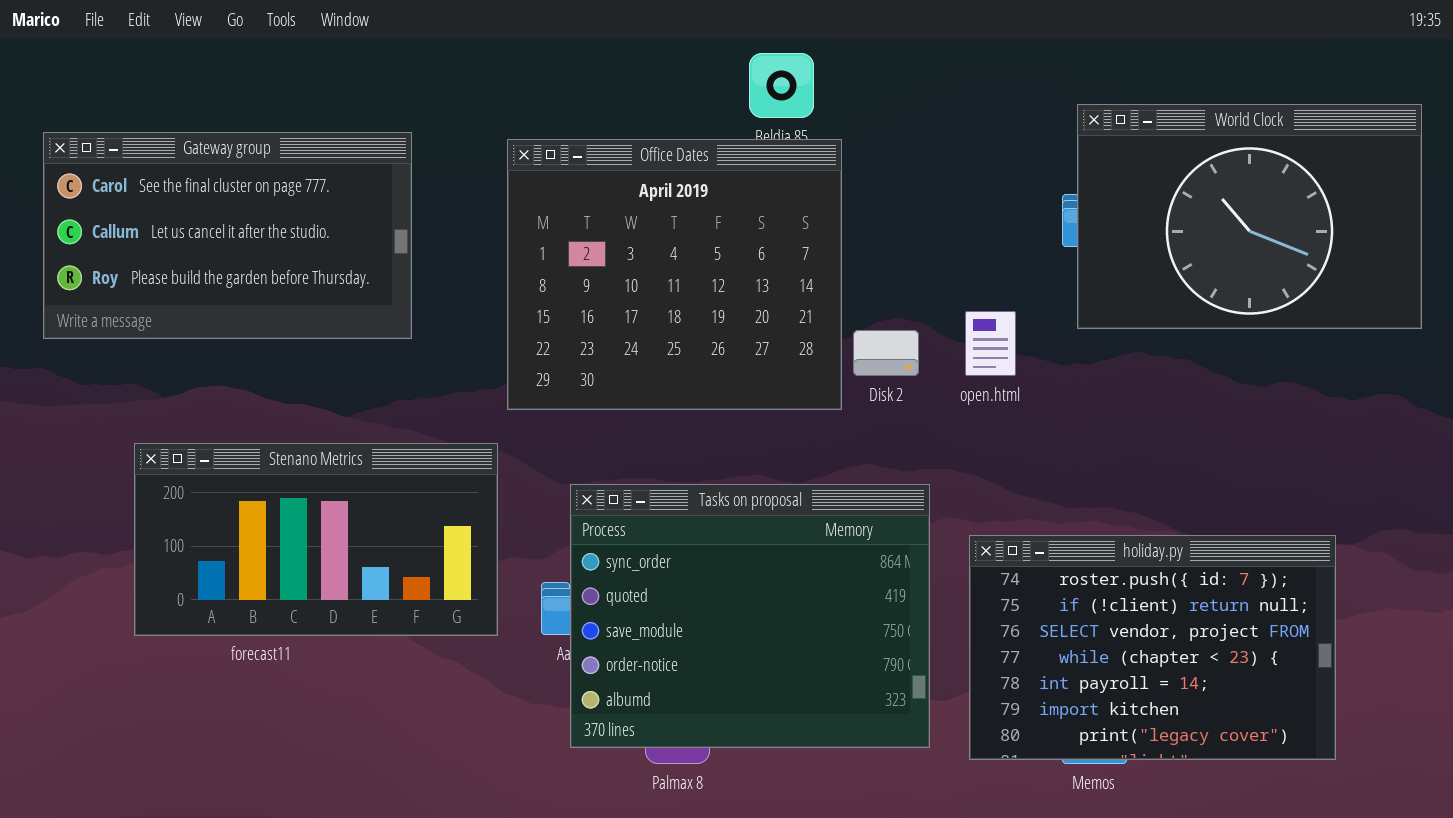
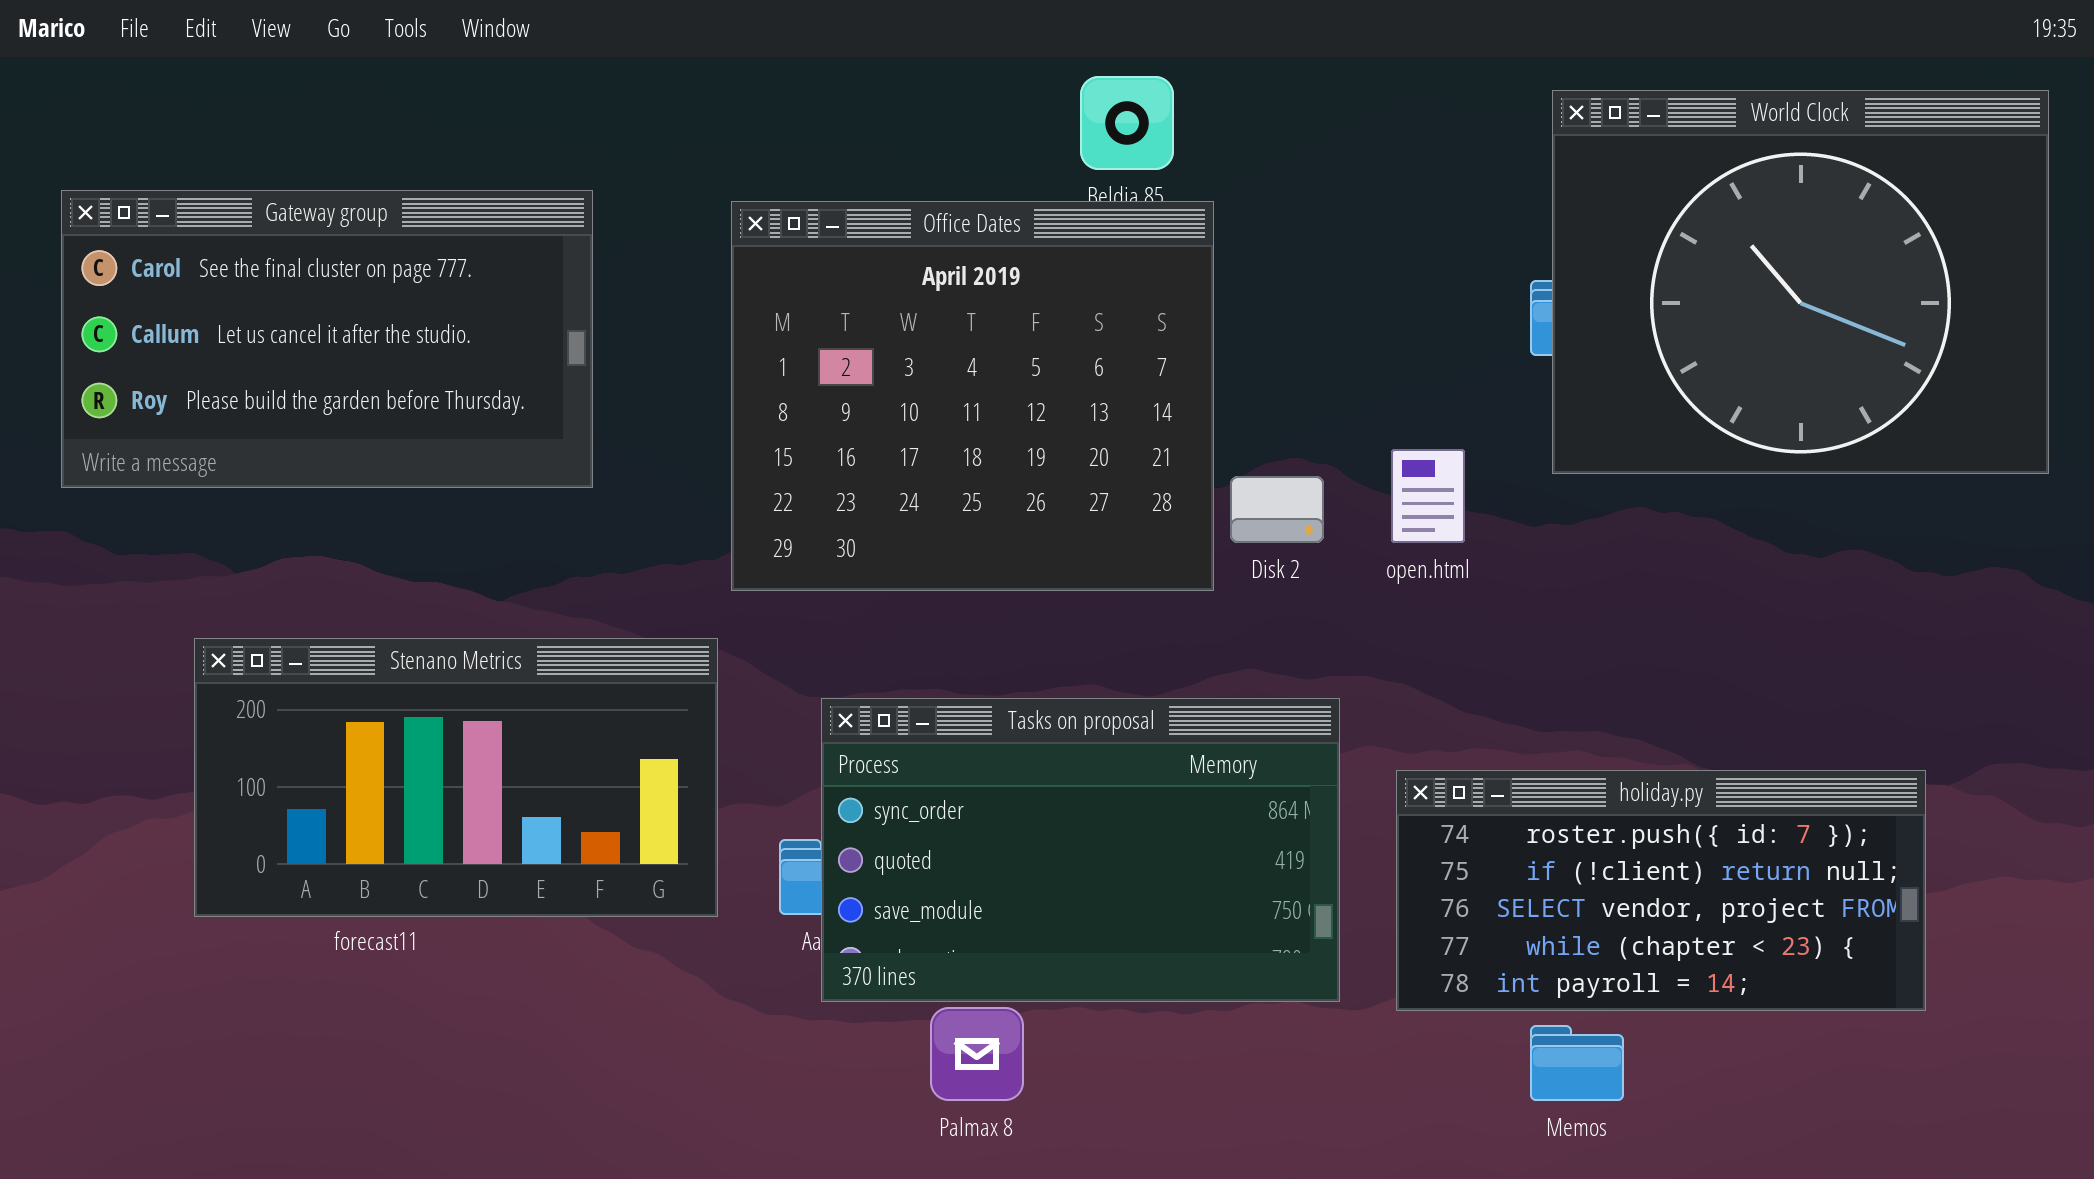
World Clock: [1077,104,1422,329] -> [1552,90,2049,474], resized
Tasks on proposal: [570,484,930,748] -> [821,698,1340,1002], resized
holiday.py: [969,535,1336,760] -> [1396,770,1926,1011], resized

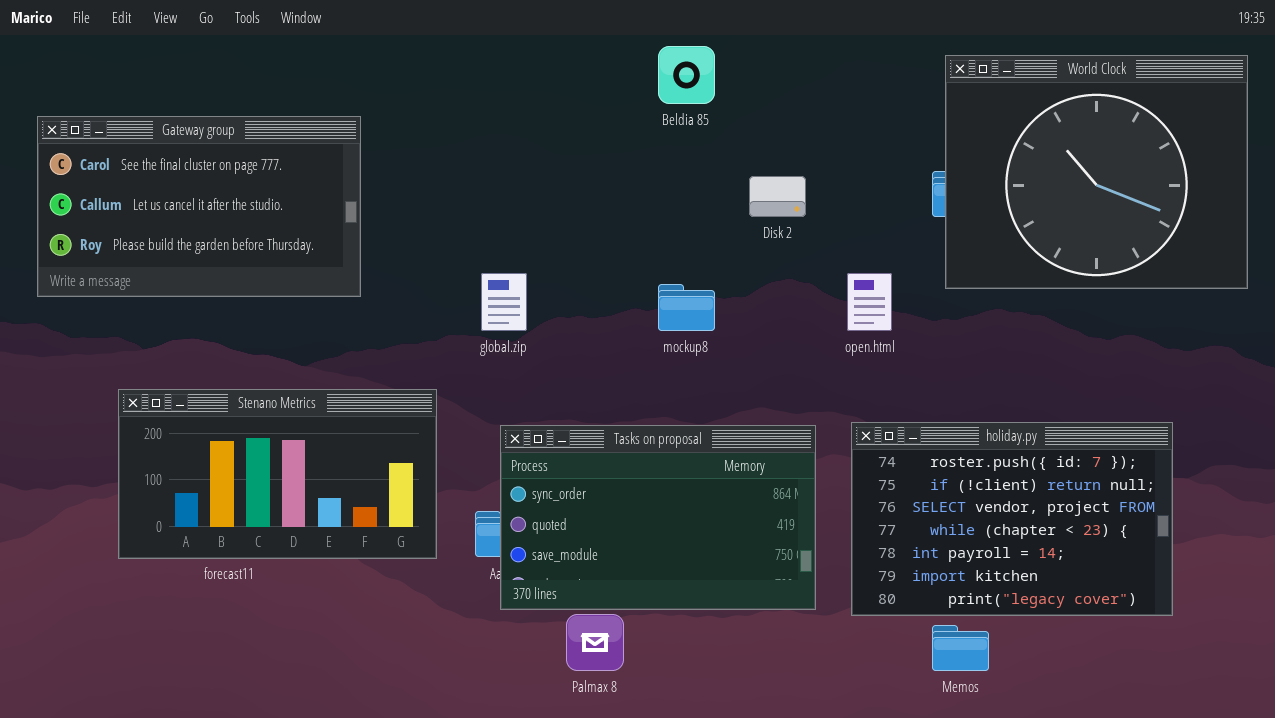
Office Dates: [731,201,1214,591] -> none, closed
Disk 2: [1230,476,1324,543] -> [749,176,806,217], moved
holiday.py: [1396,770,1926,1011] -> [851,422,1173,616], resized

